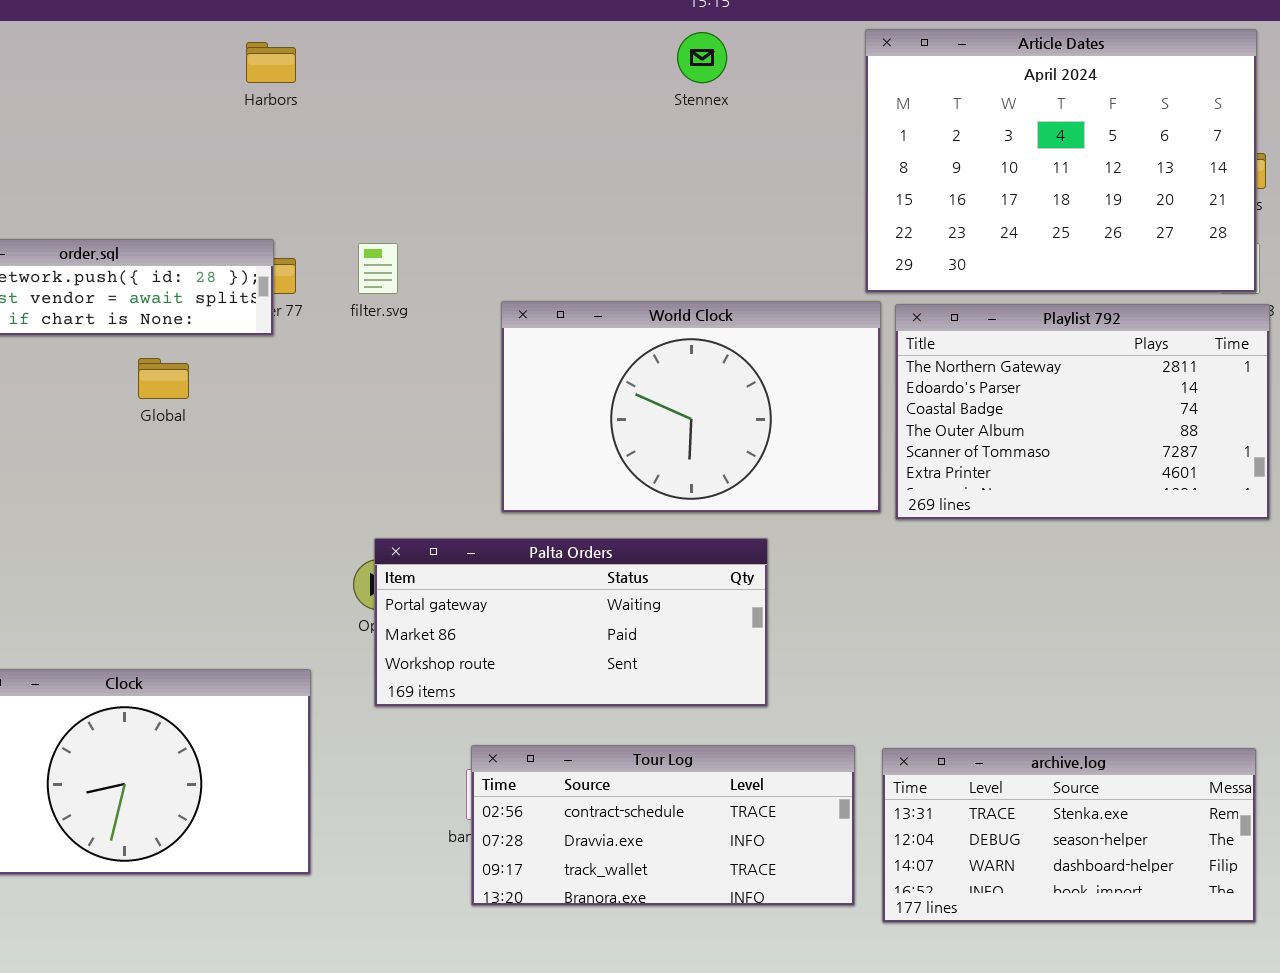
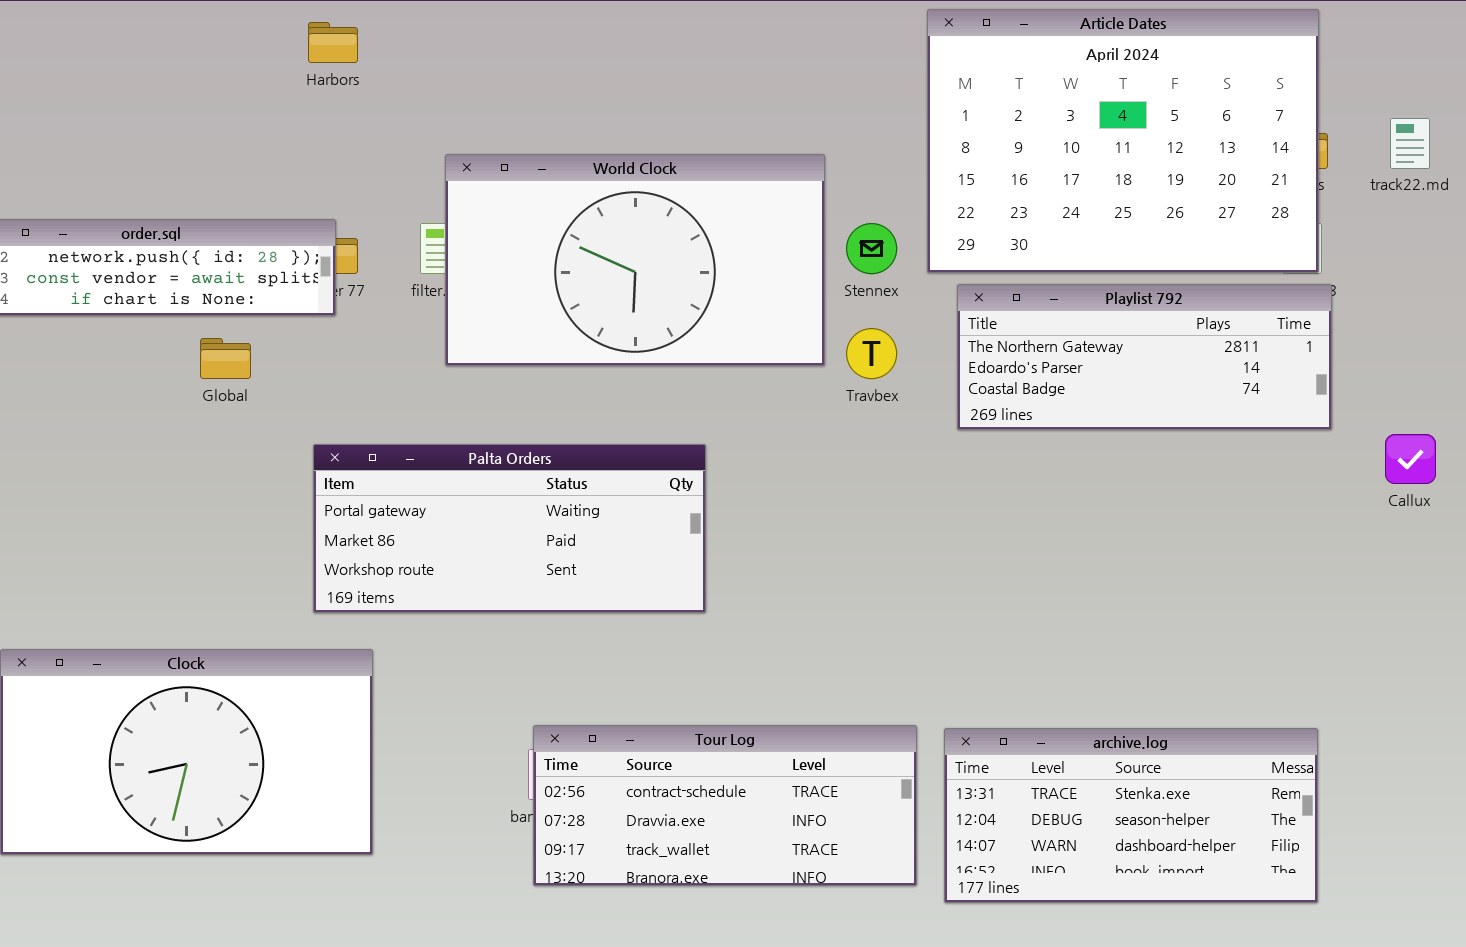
Stennex: [677,32,727,83] -> [846,223,897,274], moved
World Clock: [501,301,881,513] -> [445,154,825,366], moved
Playlist 792: [895,304,1270,520] -> [957,284,1332,430], resized
Palta Orders: [374,538,768,707] -> [313,444,706,613], moved

